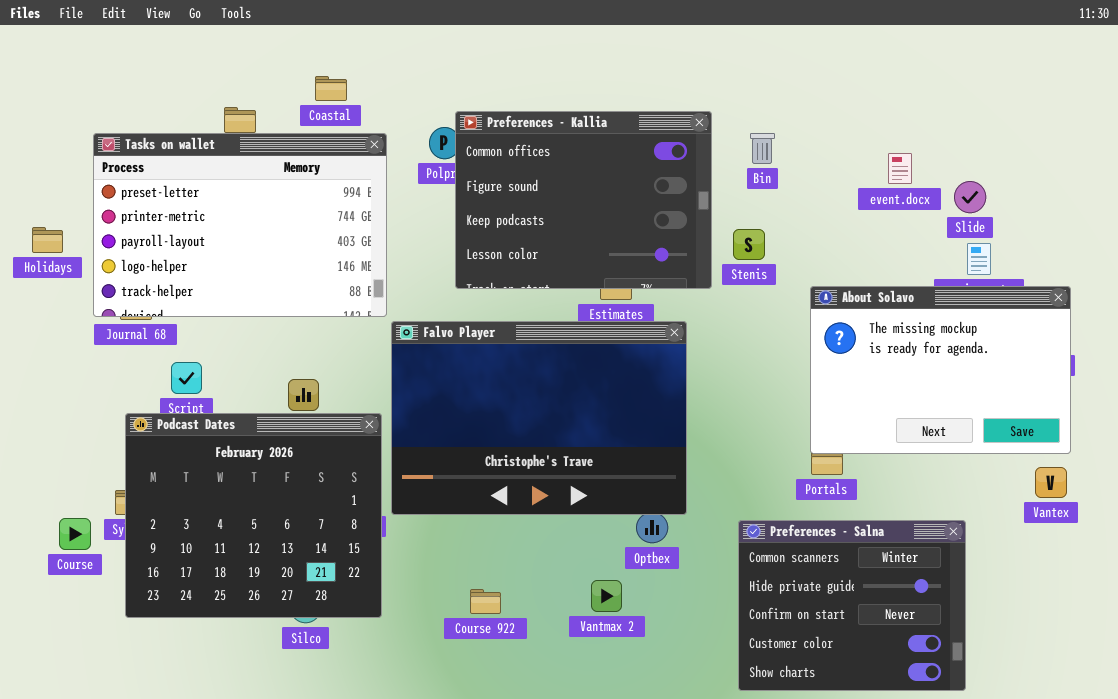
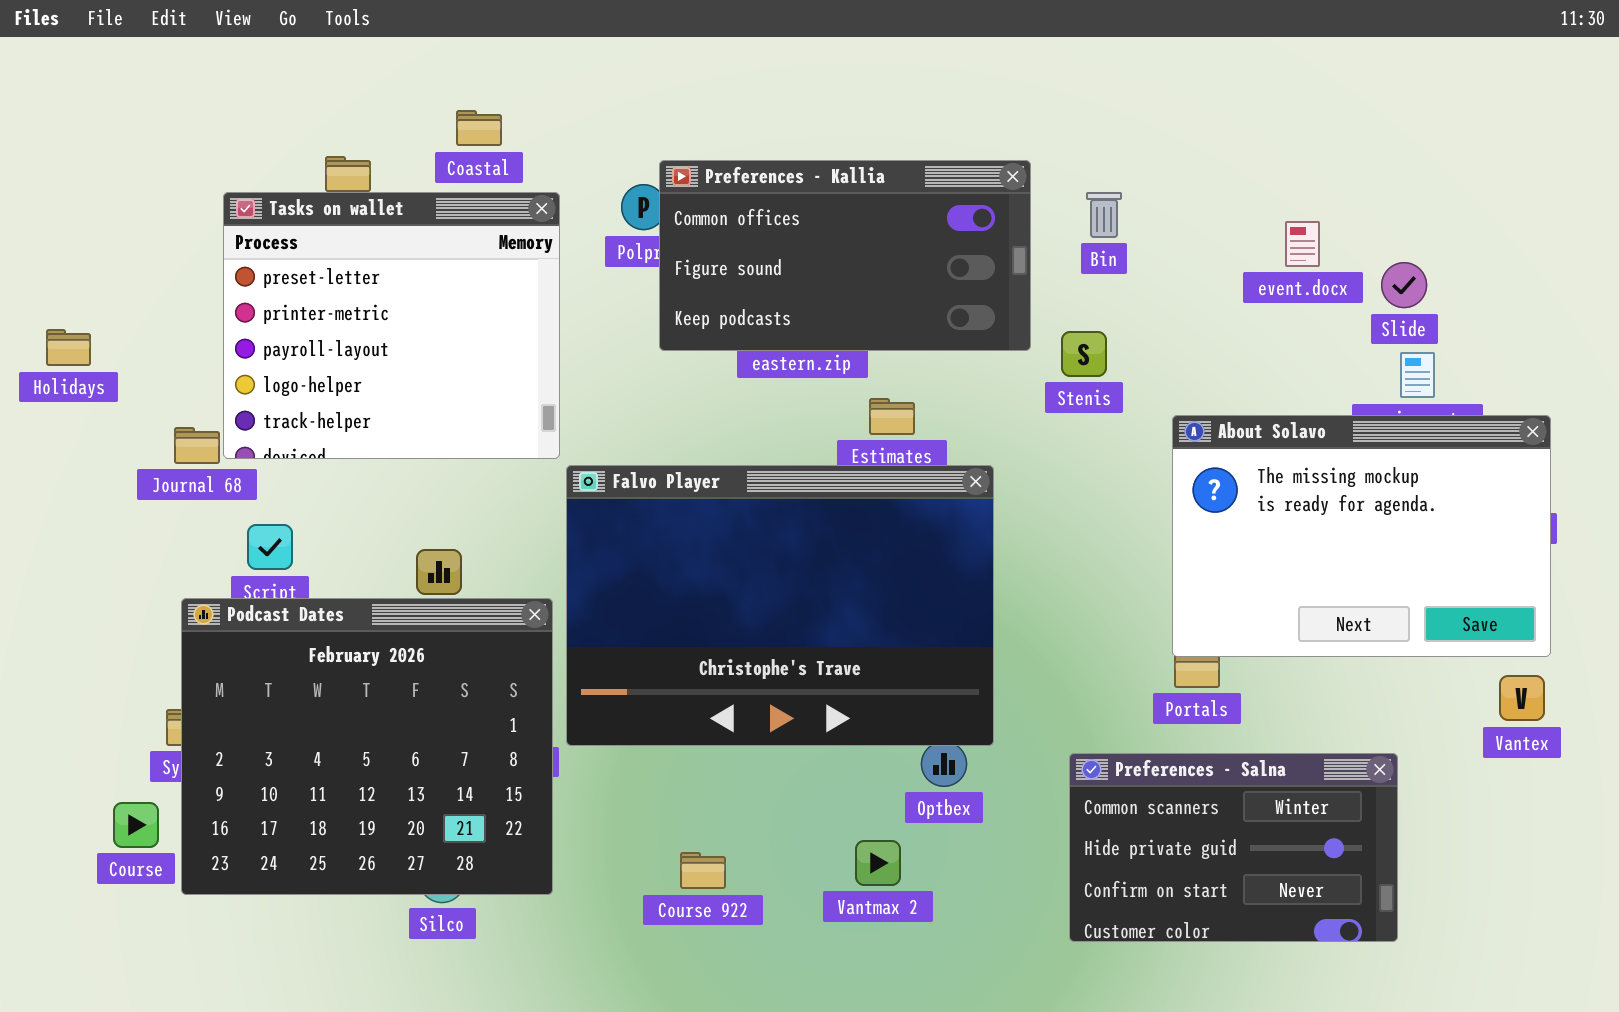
Preferences - Kallia: [455,111,712,289] -> [659,160,1031,351], resized
Tasks on wallet: [93,133,387,317] -> [223,192,560,459], resized
Course: [59,518,91,550] -> [113,802,159,848], moved
Preferences - Salna: [738,520,966,691] -> [1069,753,1398,942], resized

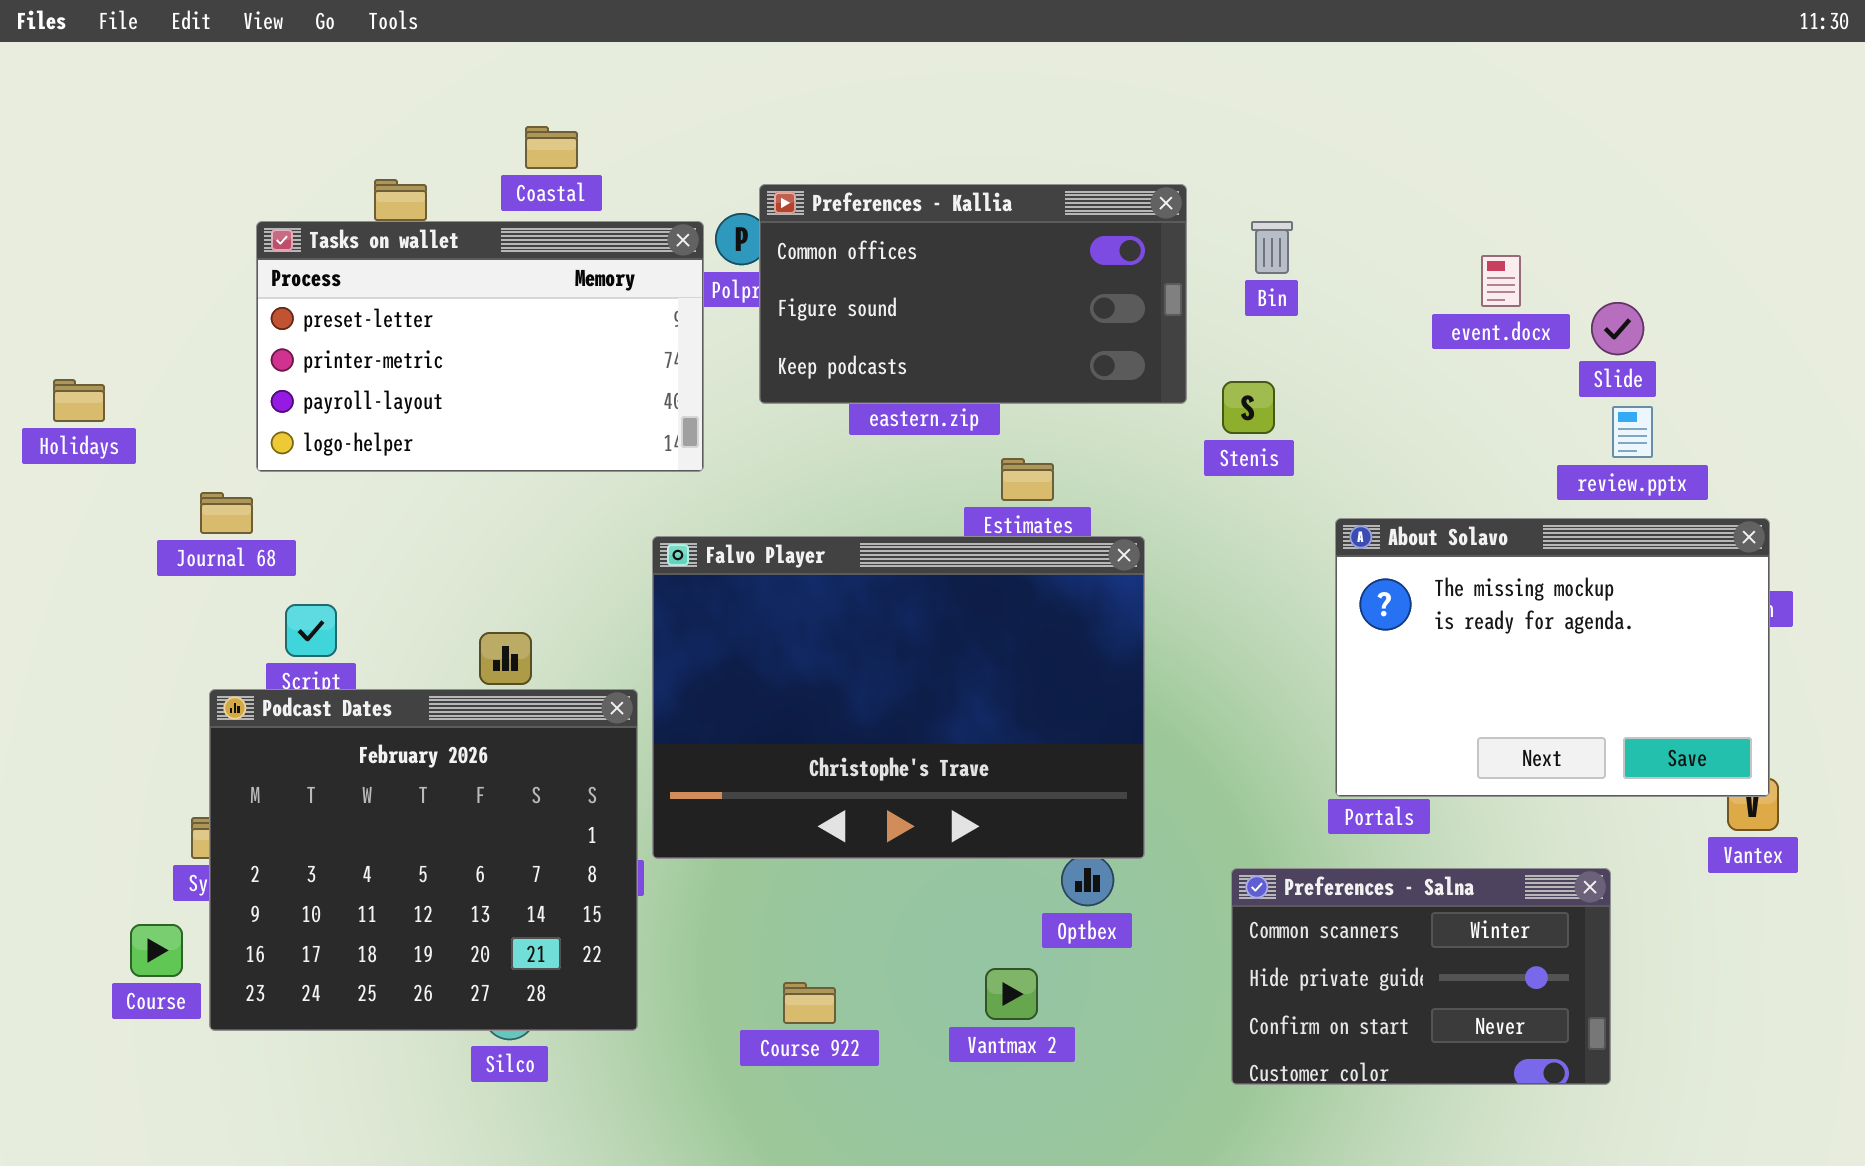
Tasks on wallet: [223,192,560,459] -> [256,221,704,472], resized
About Solavo: [1172,415,1551,657] -> [1335,518,1770,797], moved

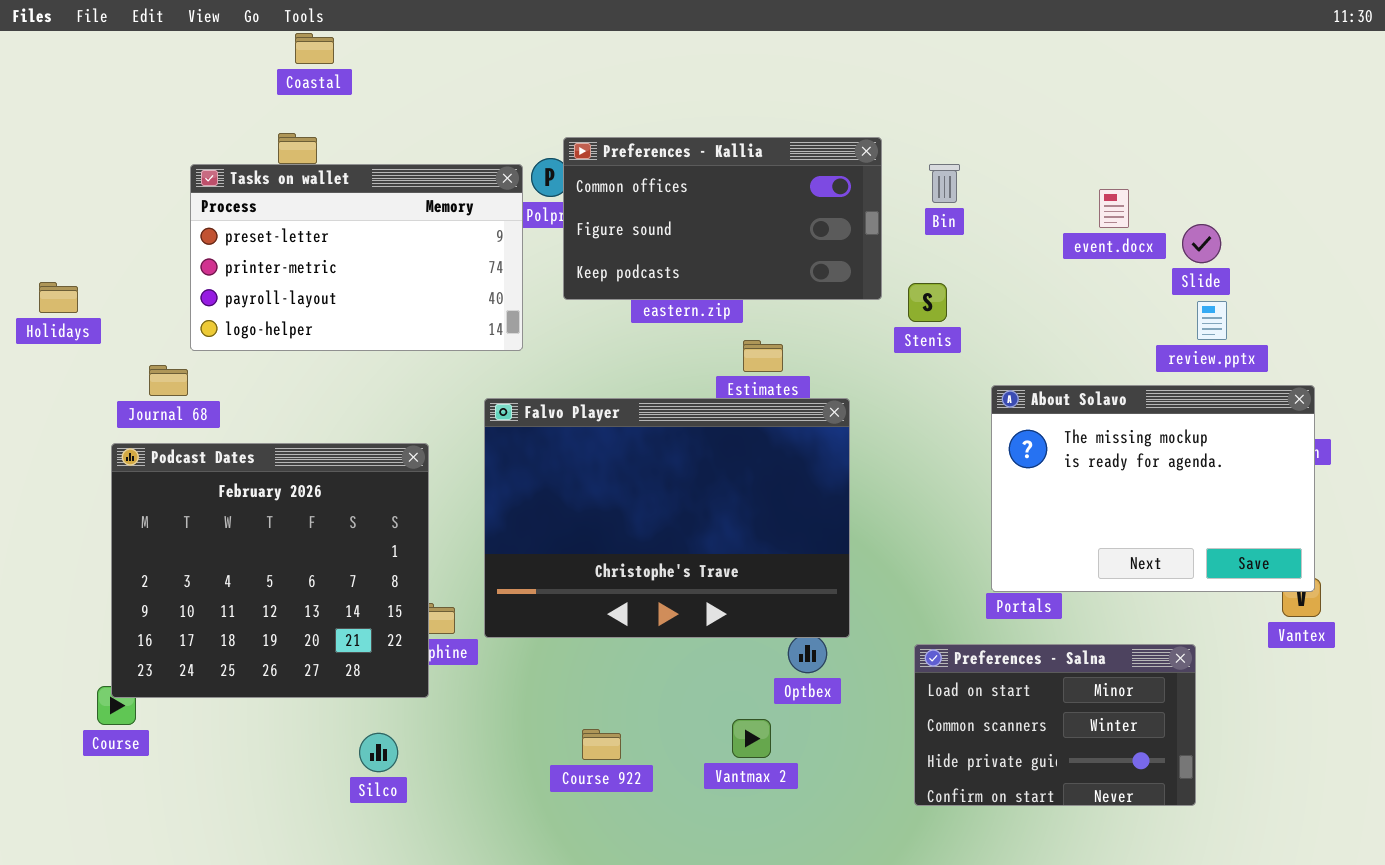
Coastal: [525,126,578,169] -> [295,33,334,64], moved
Podcast Dates: [209,689,638,1031] -> [111,443,429,698], moved
Preferences - Salna: [1231,868,1611,1085] -> [914,644,1196,806], scrolled up 1 row

